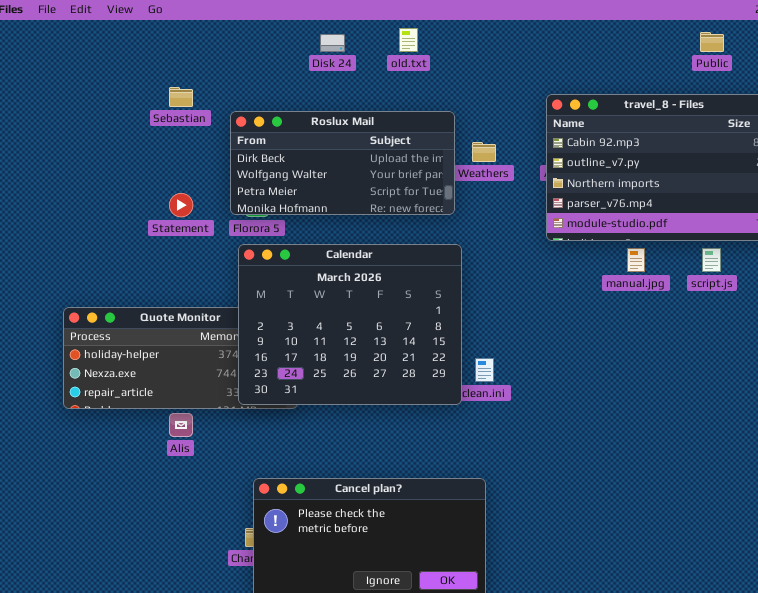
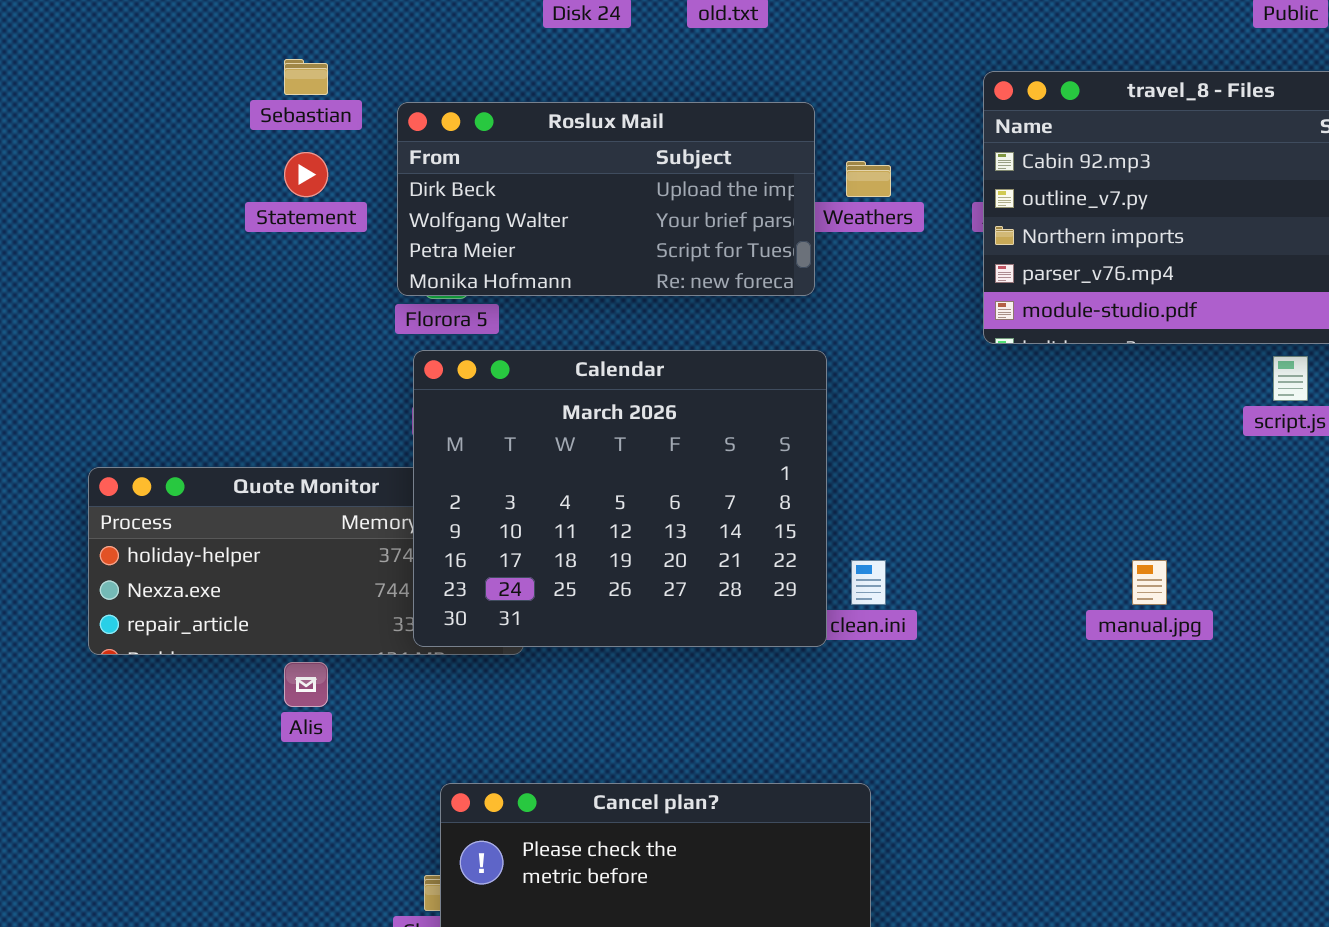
Statement: [169,193,193,217] -> [284,152,328,197], moved
manual.jpg: [627,248,645,272] -> [1132,560,1167,605], moved

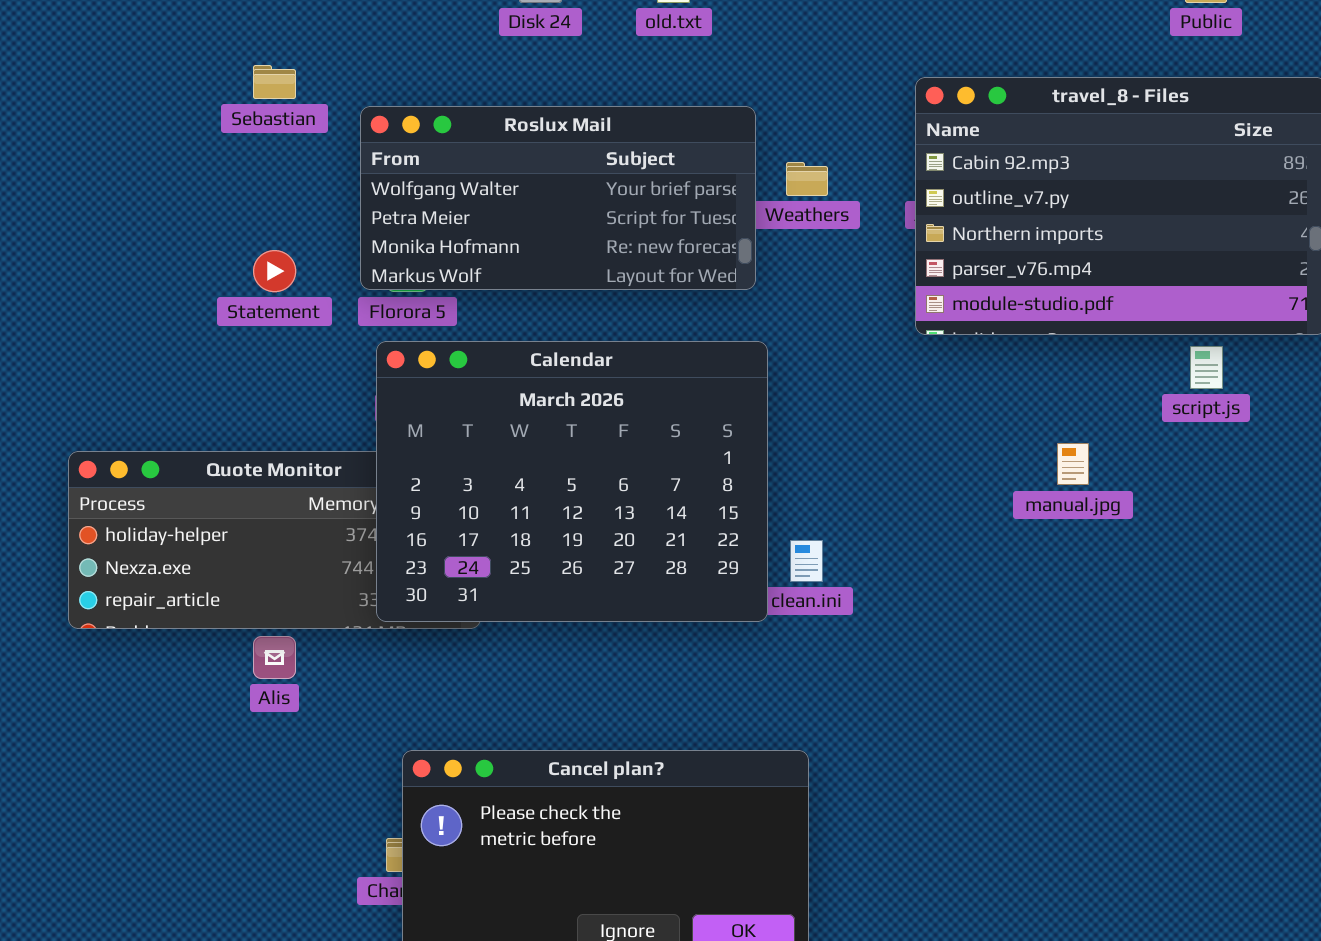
Roslux Mail: [397,102,815,296] -> [360,106,756,290], scrolled down 1 row
Statement: [284,152,328,197] -> [253,250,296,292], moved
manual.jpg: [1132,560,1167,605] -> [1057,443,1089,485], moved

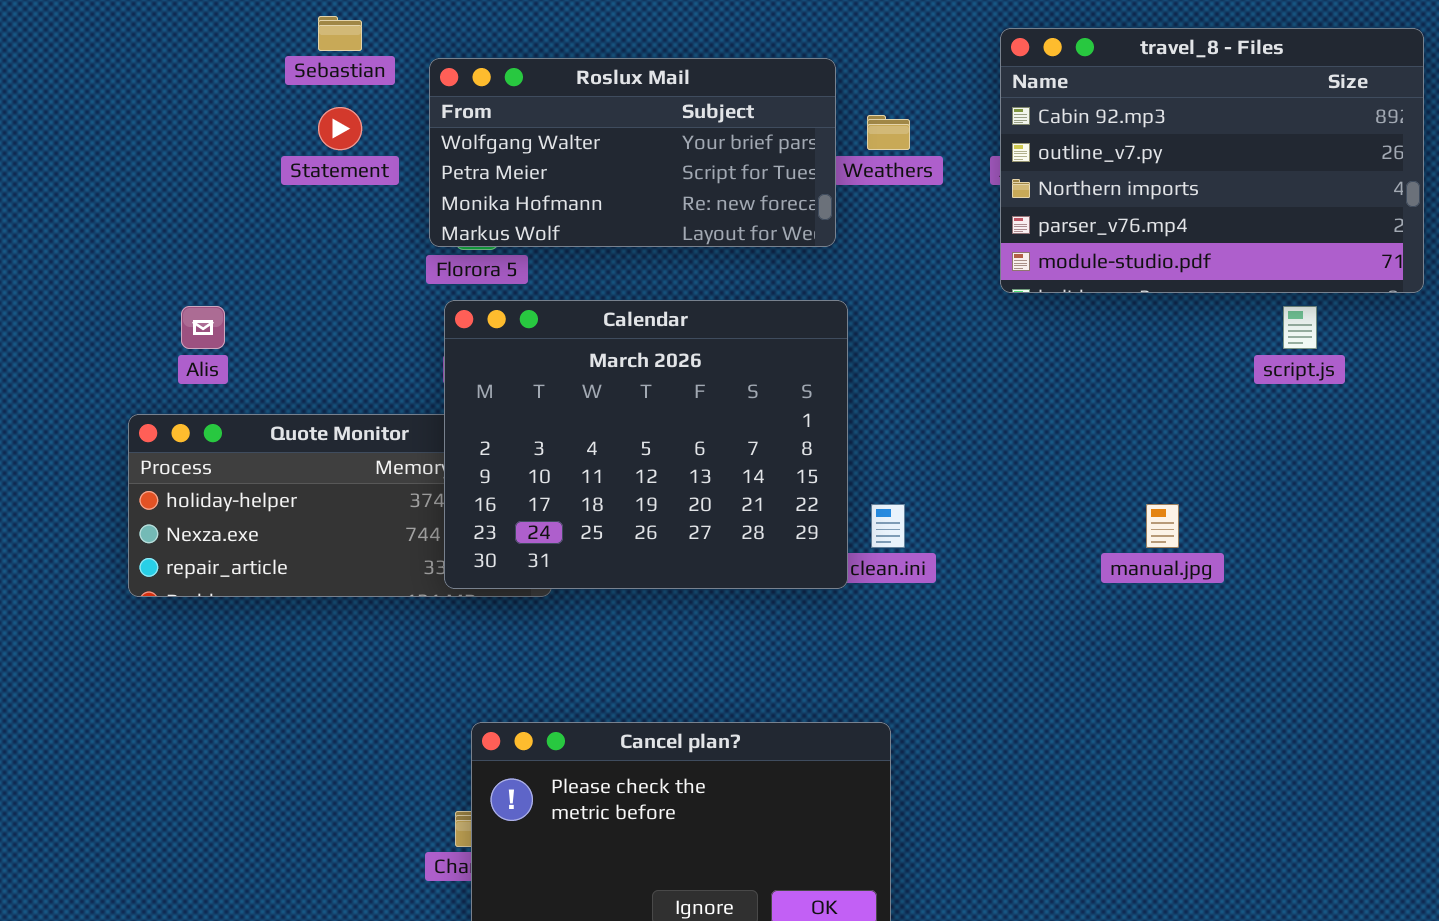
Statement: [253,250,296,292] -> [318,107,362,150], moved
manual.jpg: [1057,443,1089,485] -> [1146,504,1179,548], moved
Alis: [253,636,296,679] -> [181,306,225,349], moved

